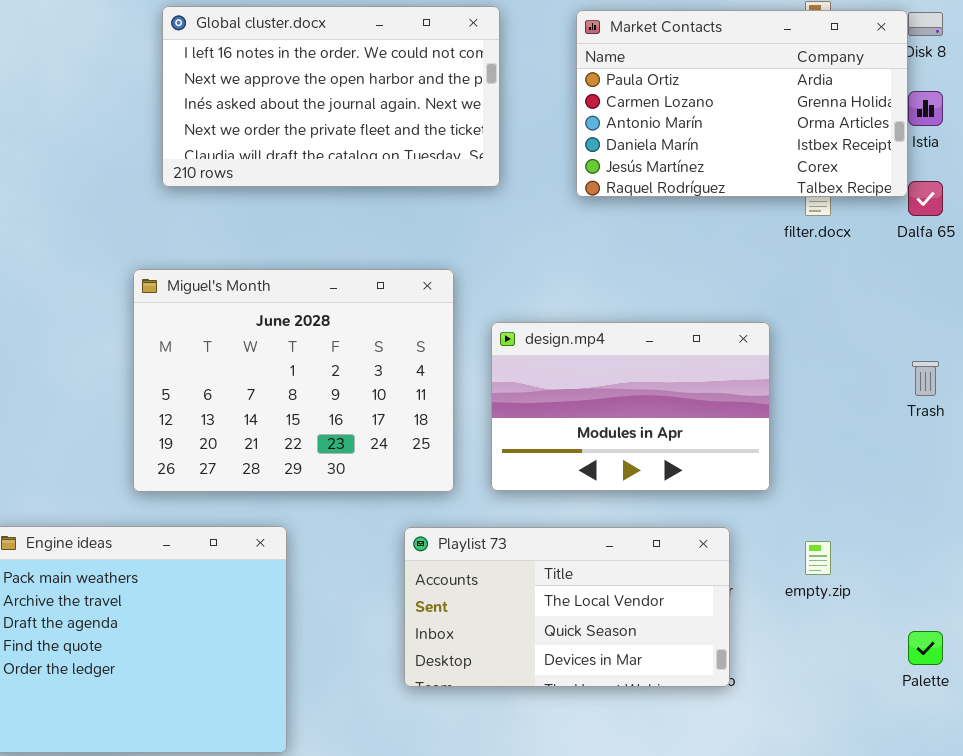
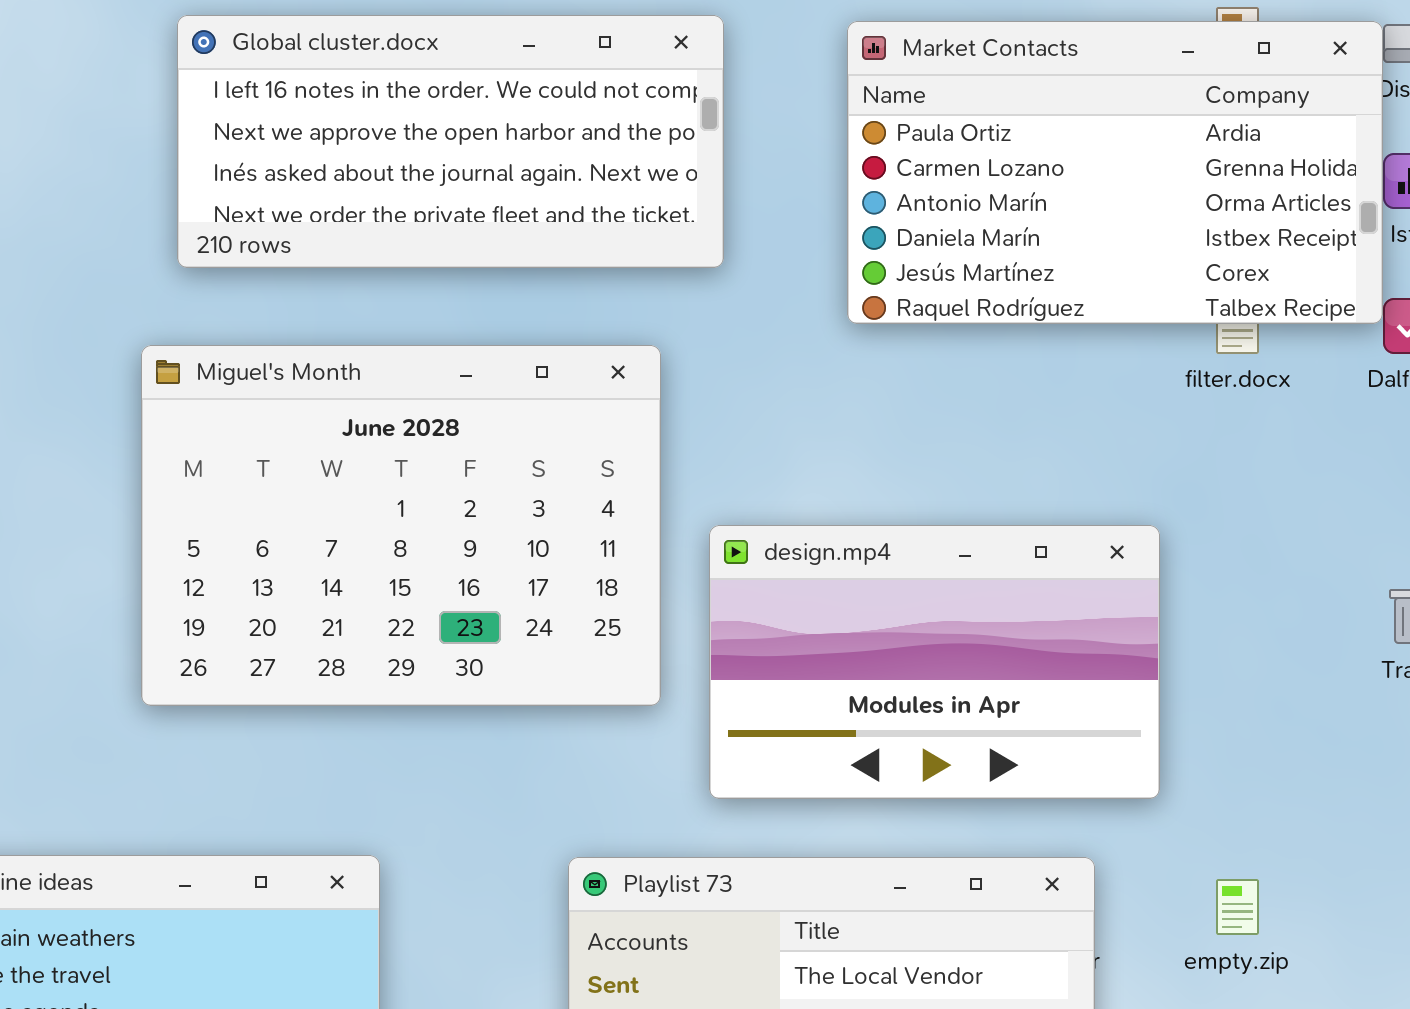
Global cluster.docx: [162,6,500,187] -> [177,15,724,268], resized
Miguel's Month: [133,269,454,492] -> [141,345,661,706], moved

